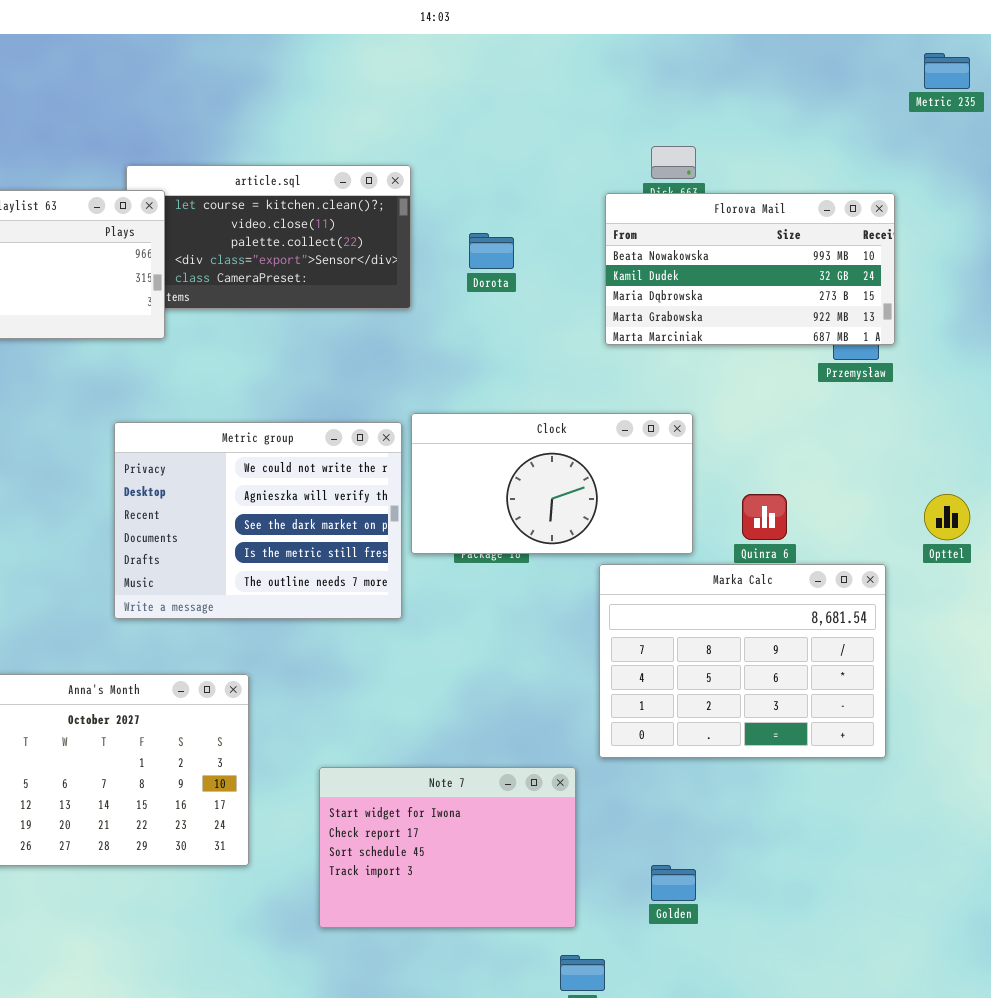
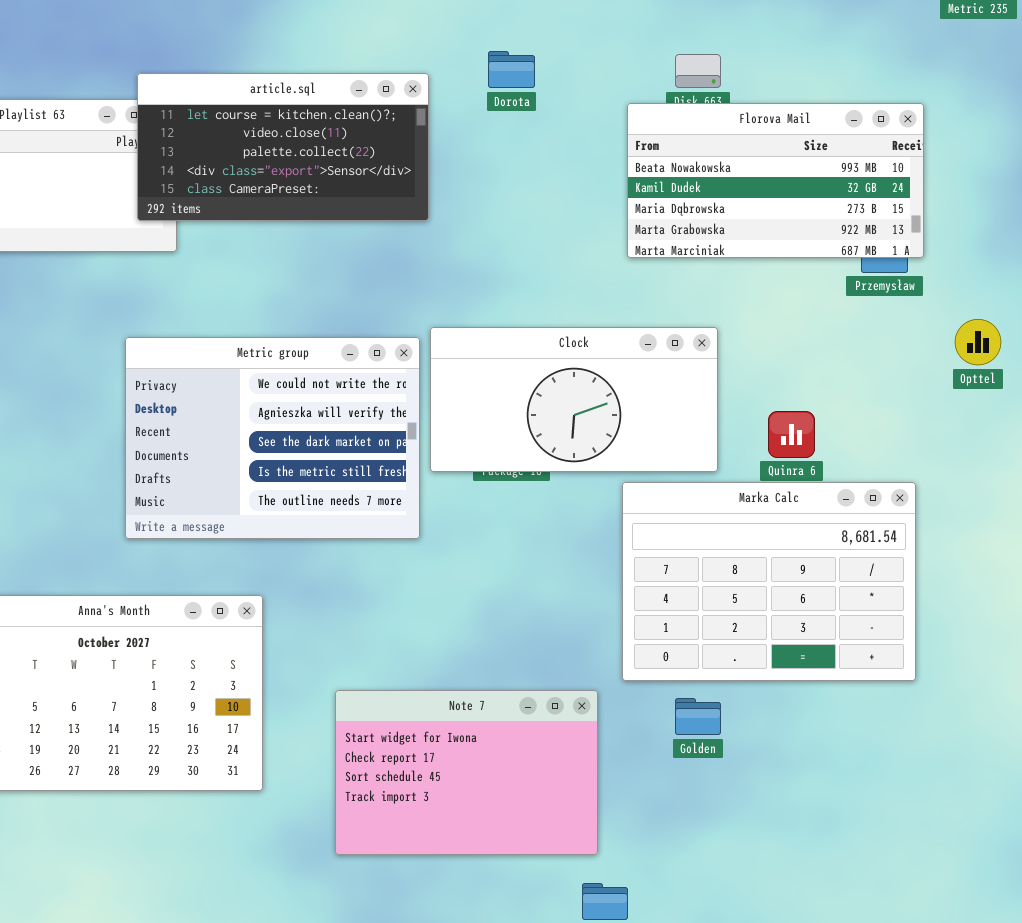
article.sql: [126,165,411,309] -> [137,73,429,221], raised
Dorota: [469,233,514,269] -> [488,51,535,88], moved
Opttel: [924,494,970,540] -> [955,319,1001,365], moved
Golden: [651,865,696,901] -> [675,698,721,735], moved

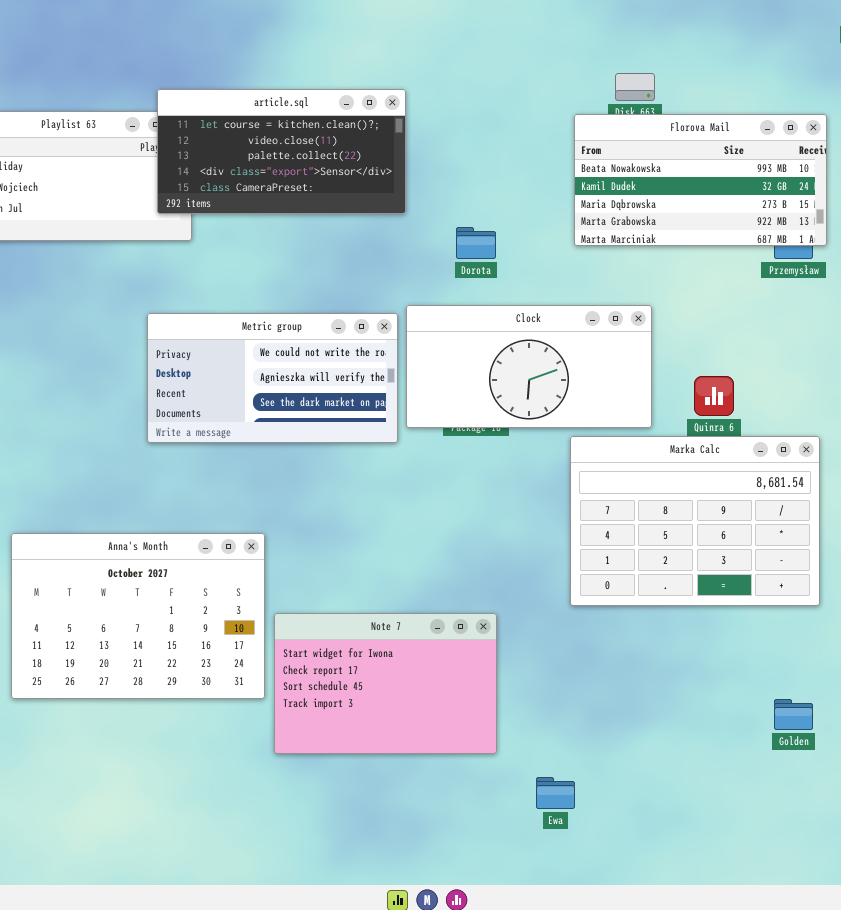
Dorota: [488,51,535,88] -> [456,227,496,259], moved
Metric group: [125,337,420,539] -> [147,313,398,443], resized
Note 7: [335,690,598,855] -> [274,613,497,754], moved
Golden: [675,698,721,735] -> [774,699,813,730], moved

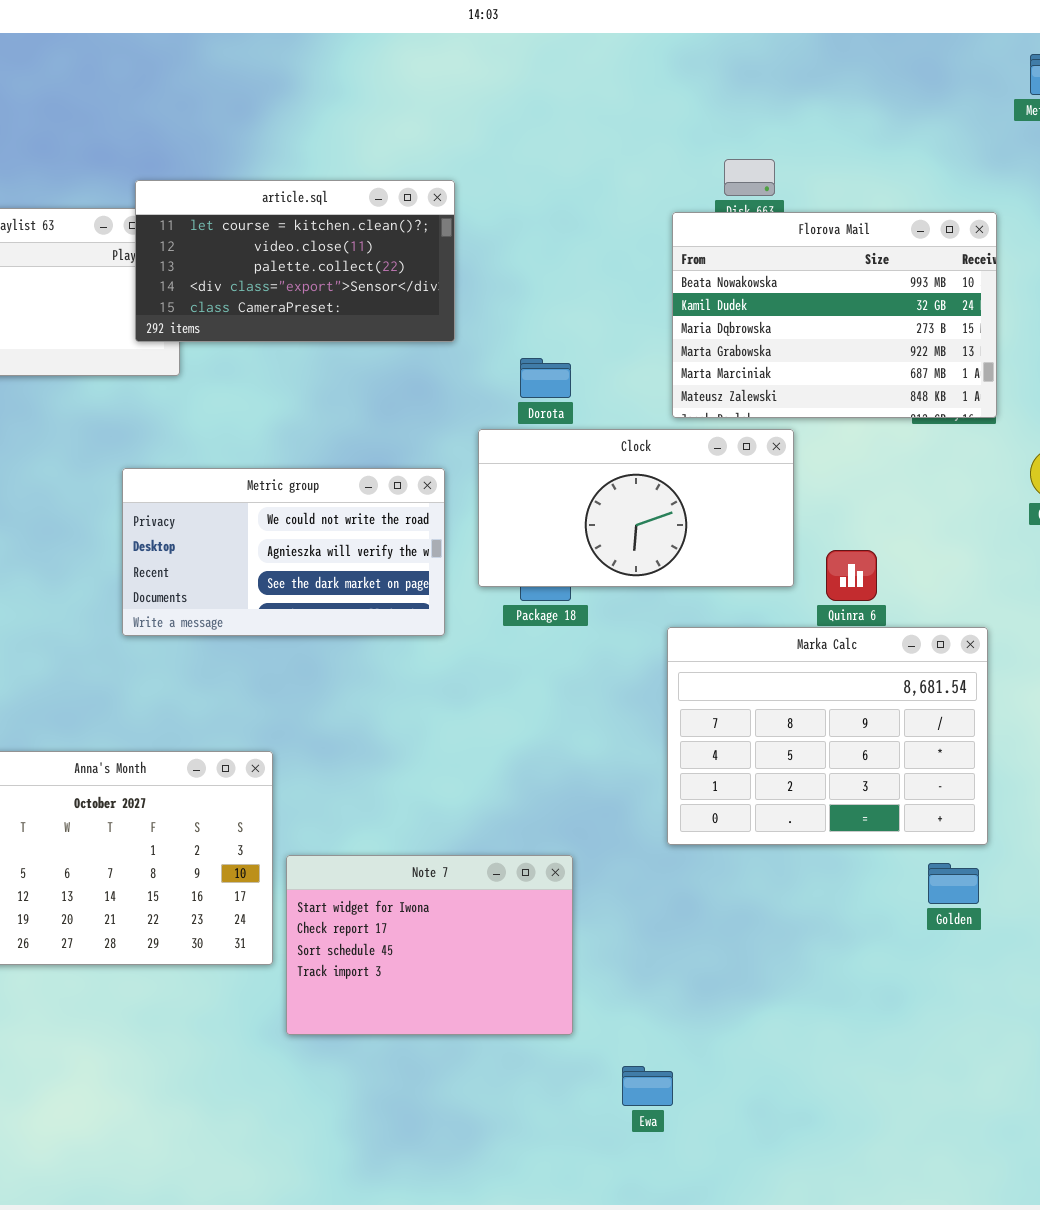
Florova Mail: [574,114,827,246] -> [672,212,997,418], resized
Clock: [406,305,652,428] -> [478,429,794,587], moved
Golden: [774,699,813,730] -> [928,863,979,904], moved

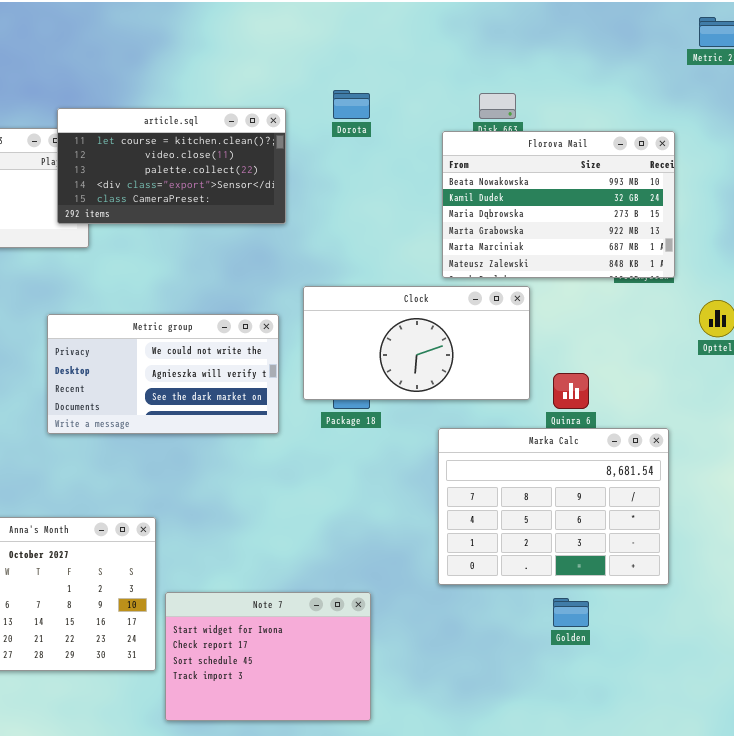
Dorota: [520,358,571,398] -> [333,90,370,119], moved
Golden: [928,863,979,904] -> [553,598,589,627], moved

